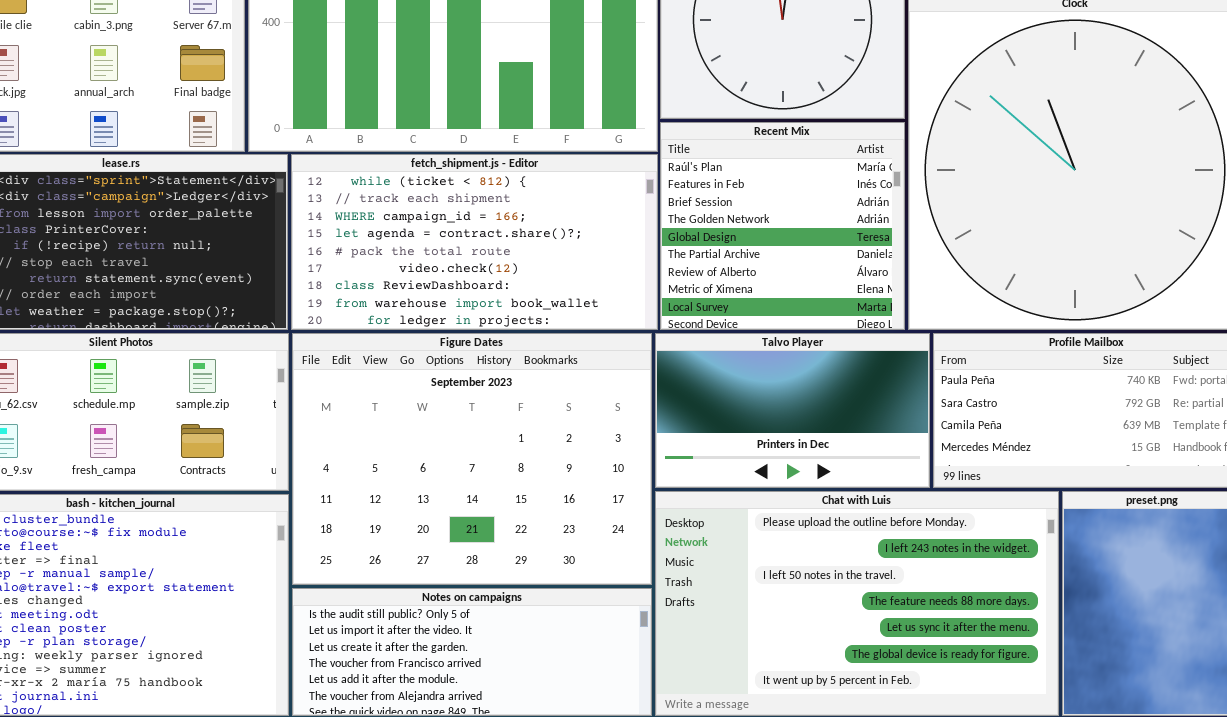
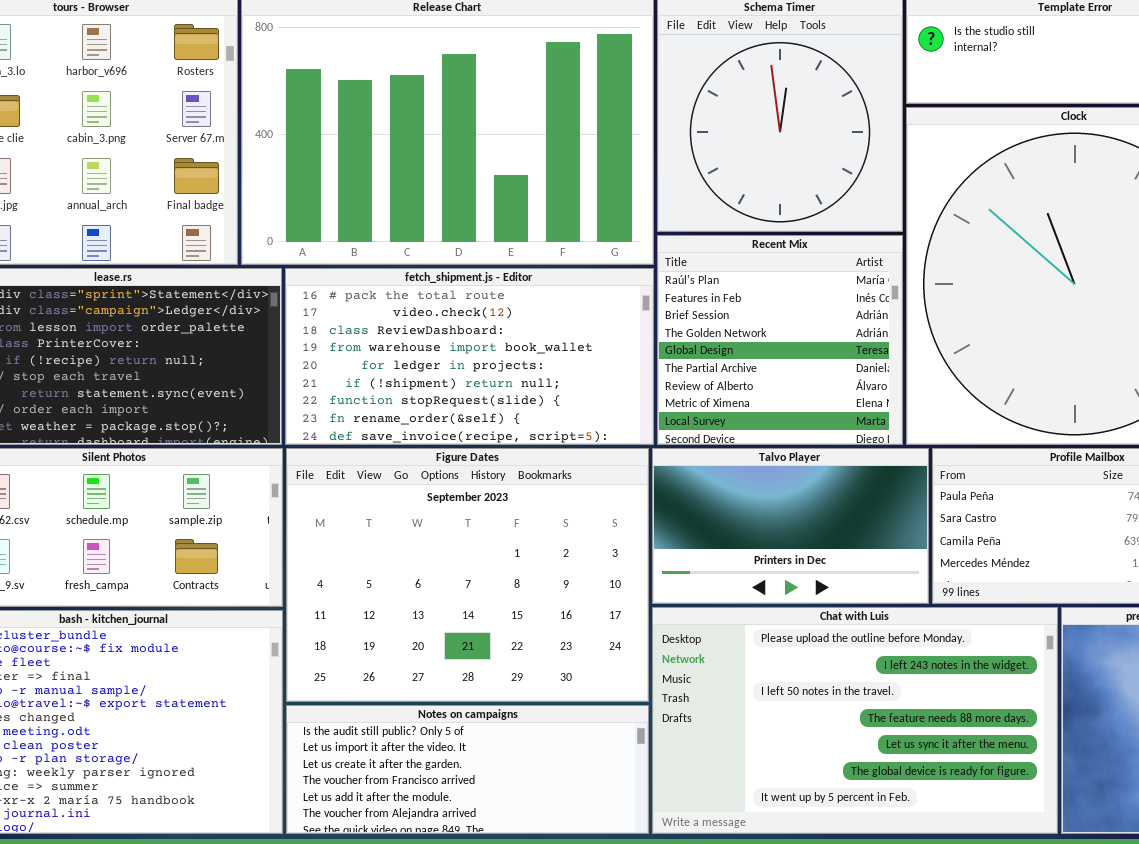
fetch_shipment.js - Editor: [291,154,658,330] -> [285,268,654,445], scrolled down 4 rows

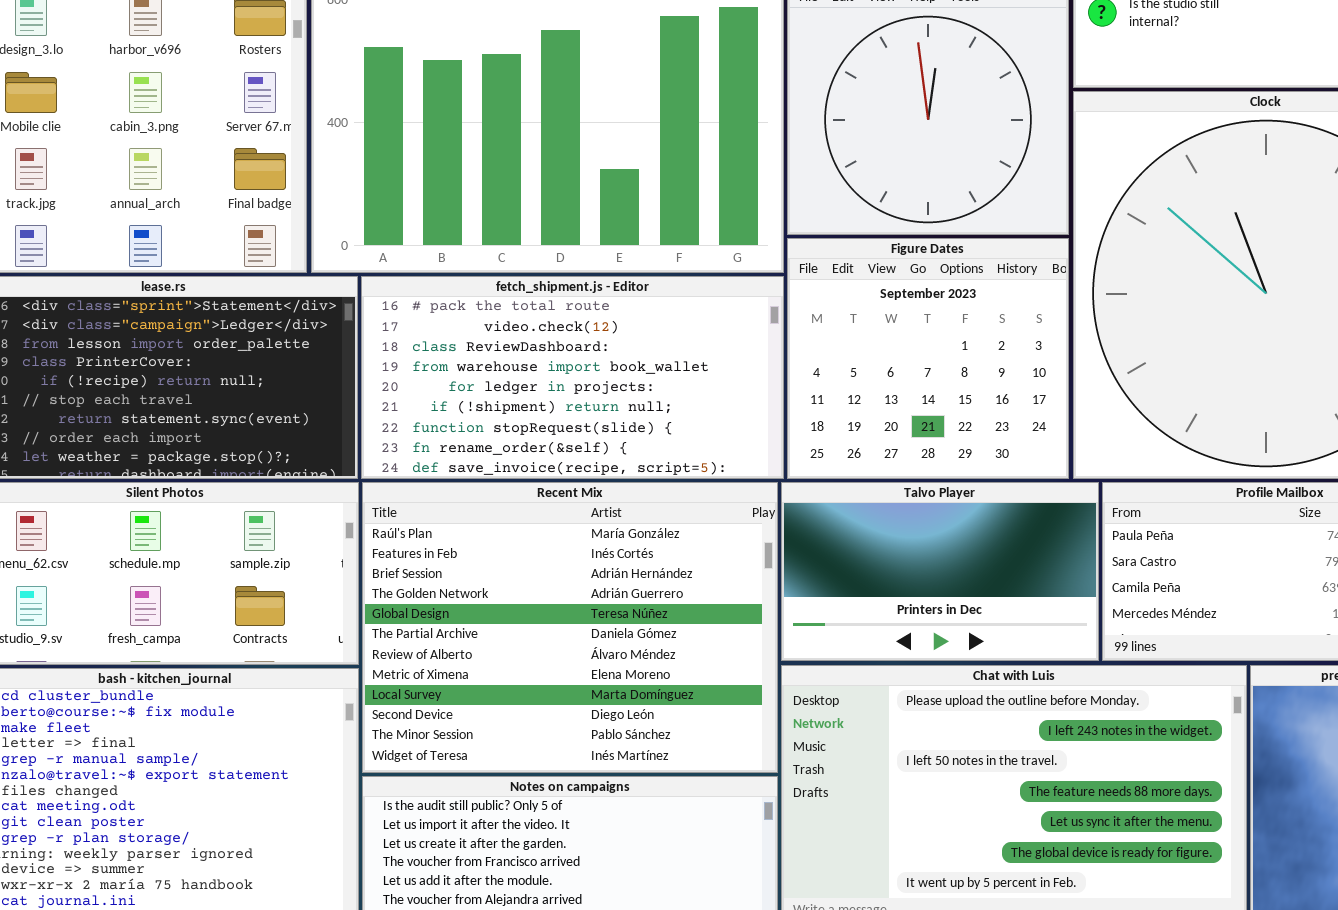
Recent Mix: [657,235,903,445] -> [362,482,778,773], moved, resized
Figure Dates: [286,448,649,702] -> [787,238,1069,479], moved, resized

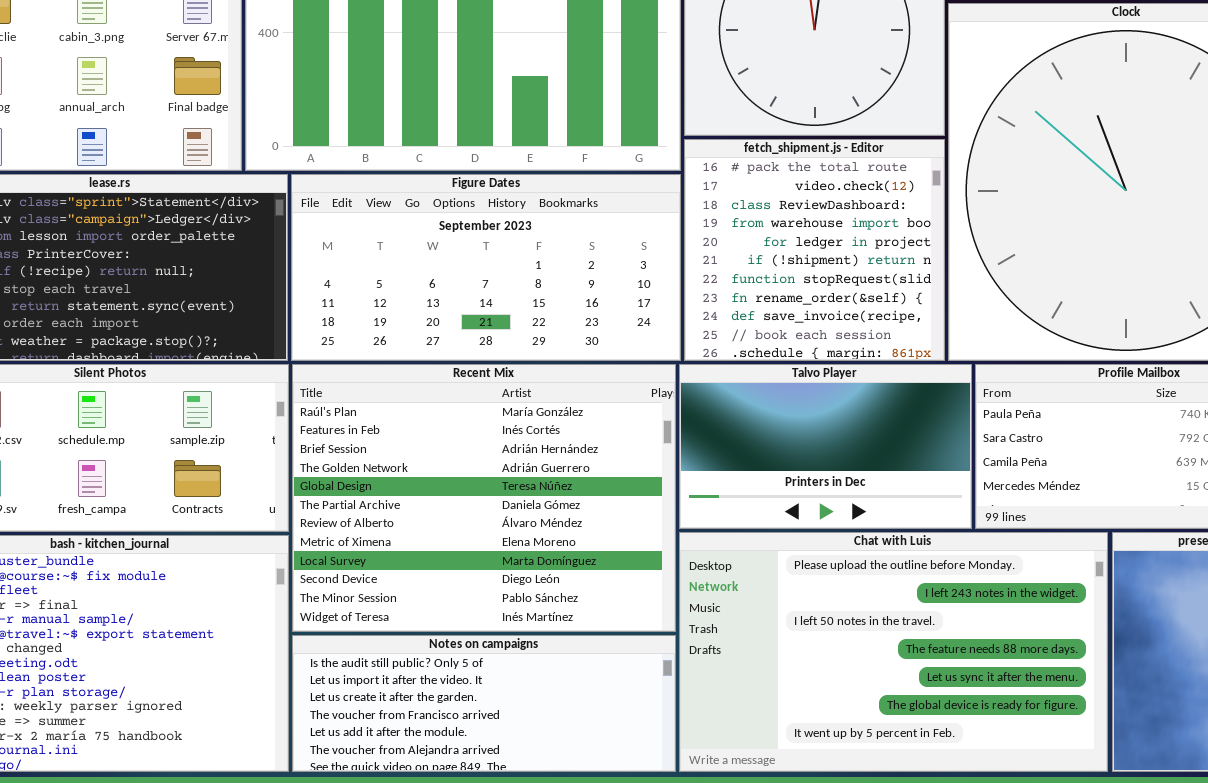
Figure Dates: [787,238,1069,479] -> [291,174,681,361], moved, resized
fetch_shipment.js - Editor: [361,276,784,479] -> [684,139,945,361], moved, resized

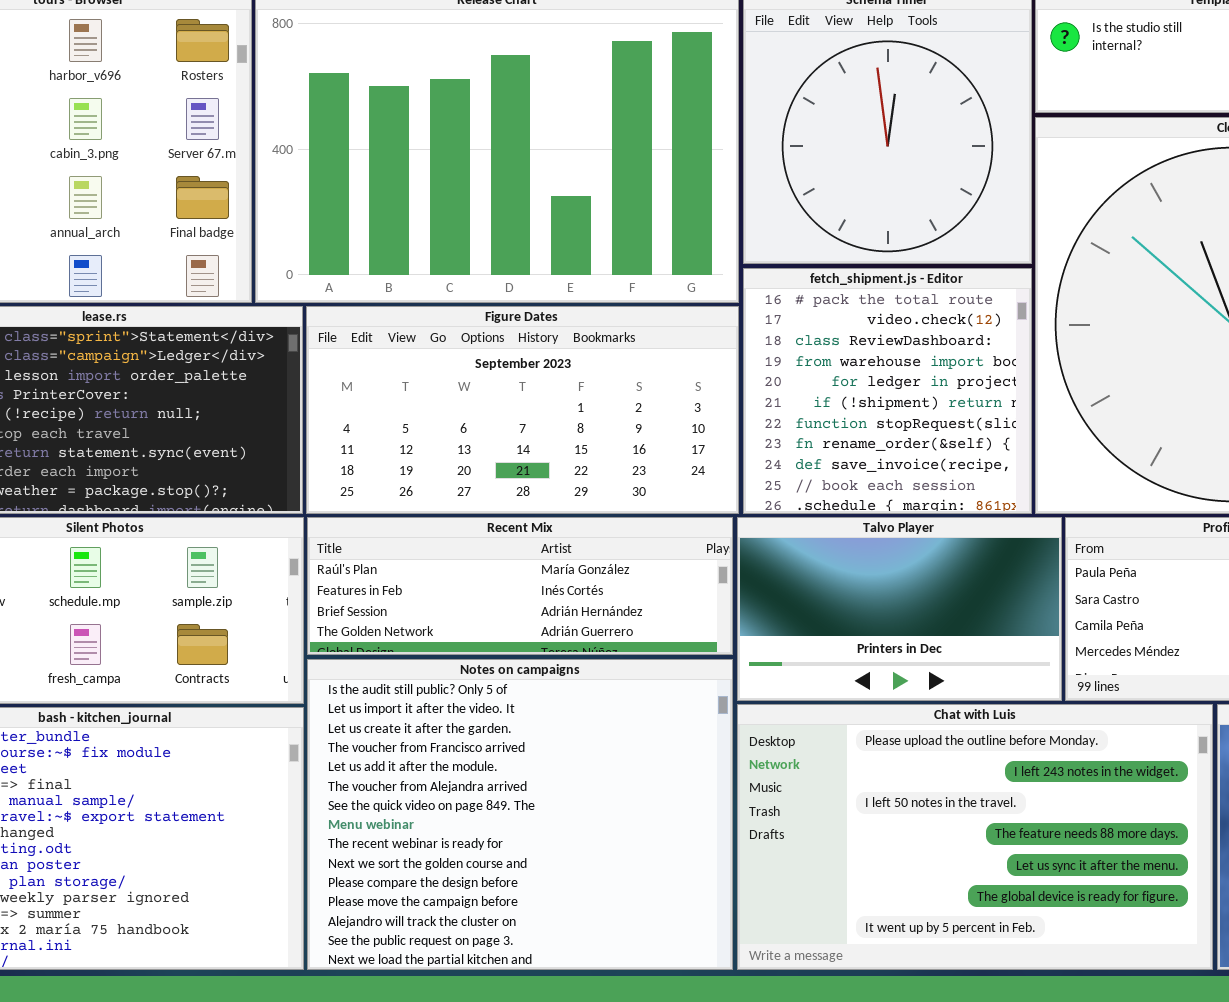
Recent Mix: [292,364,676,632] -> [307,517,733,655], resized
Notes on campaigns: [292,635,676,772] -> [307,659,733,970], resized

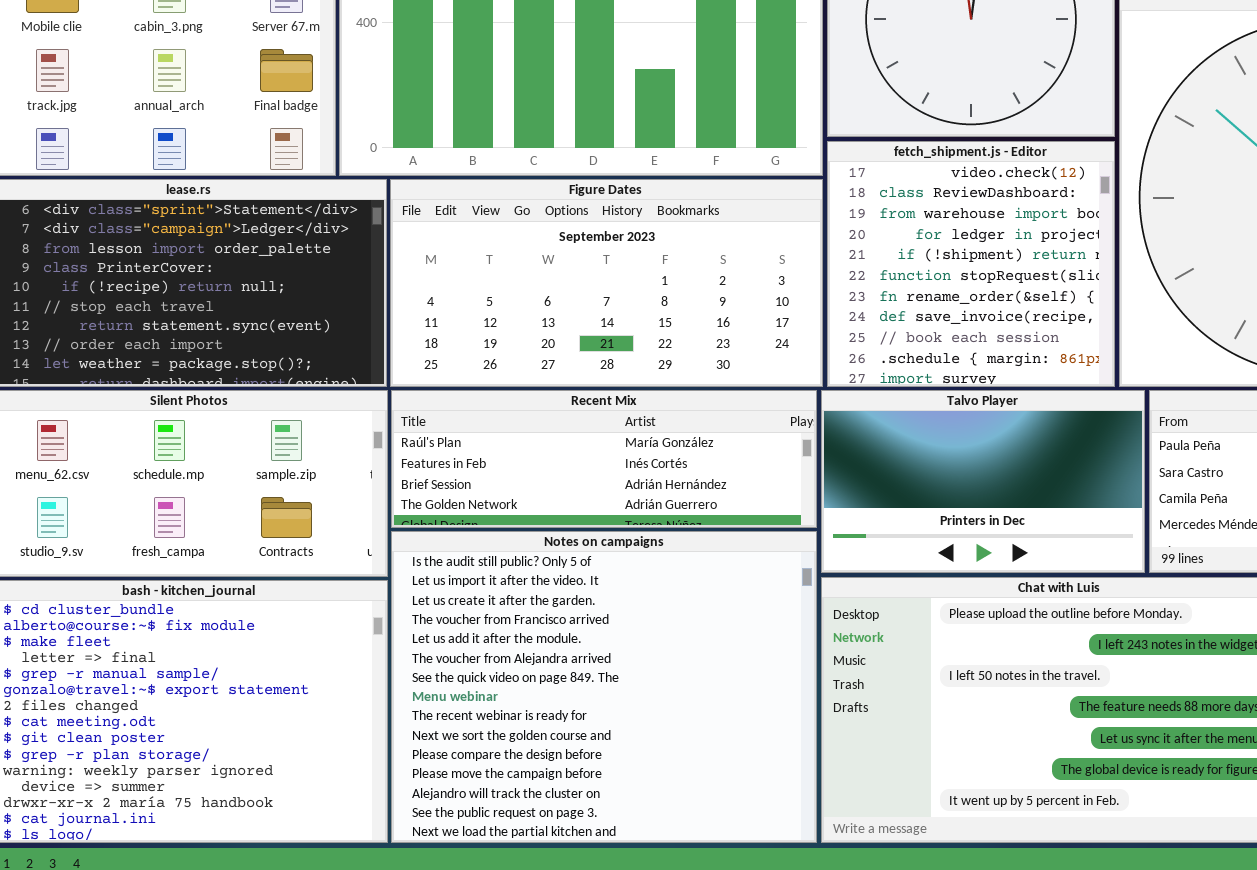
fetch_shipment.js - Editor: [743,268,1032,514] -> [827,141,1115,387], scrolled down 1 row

